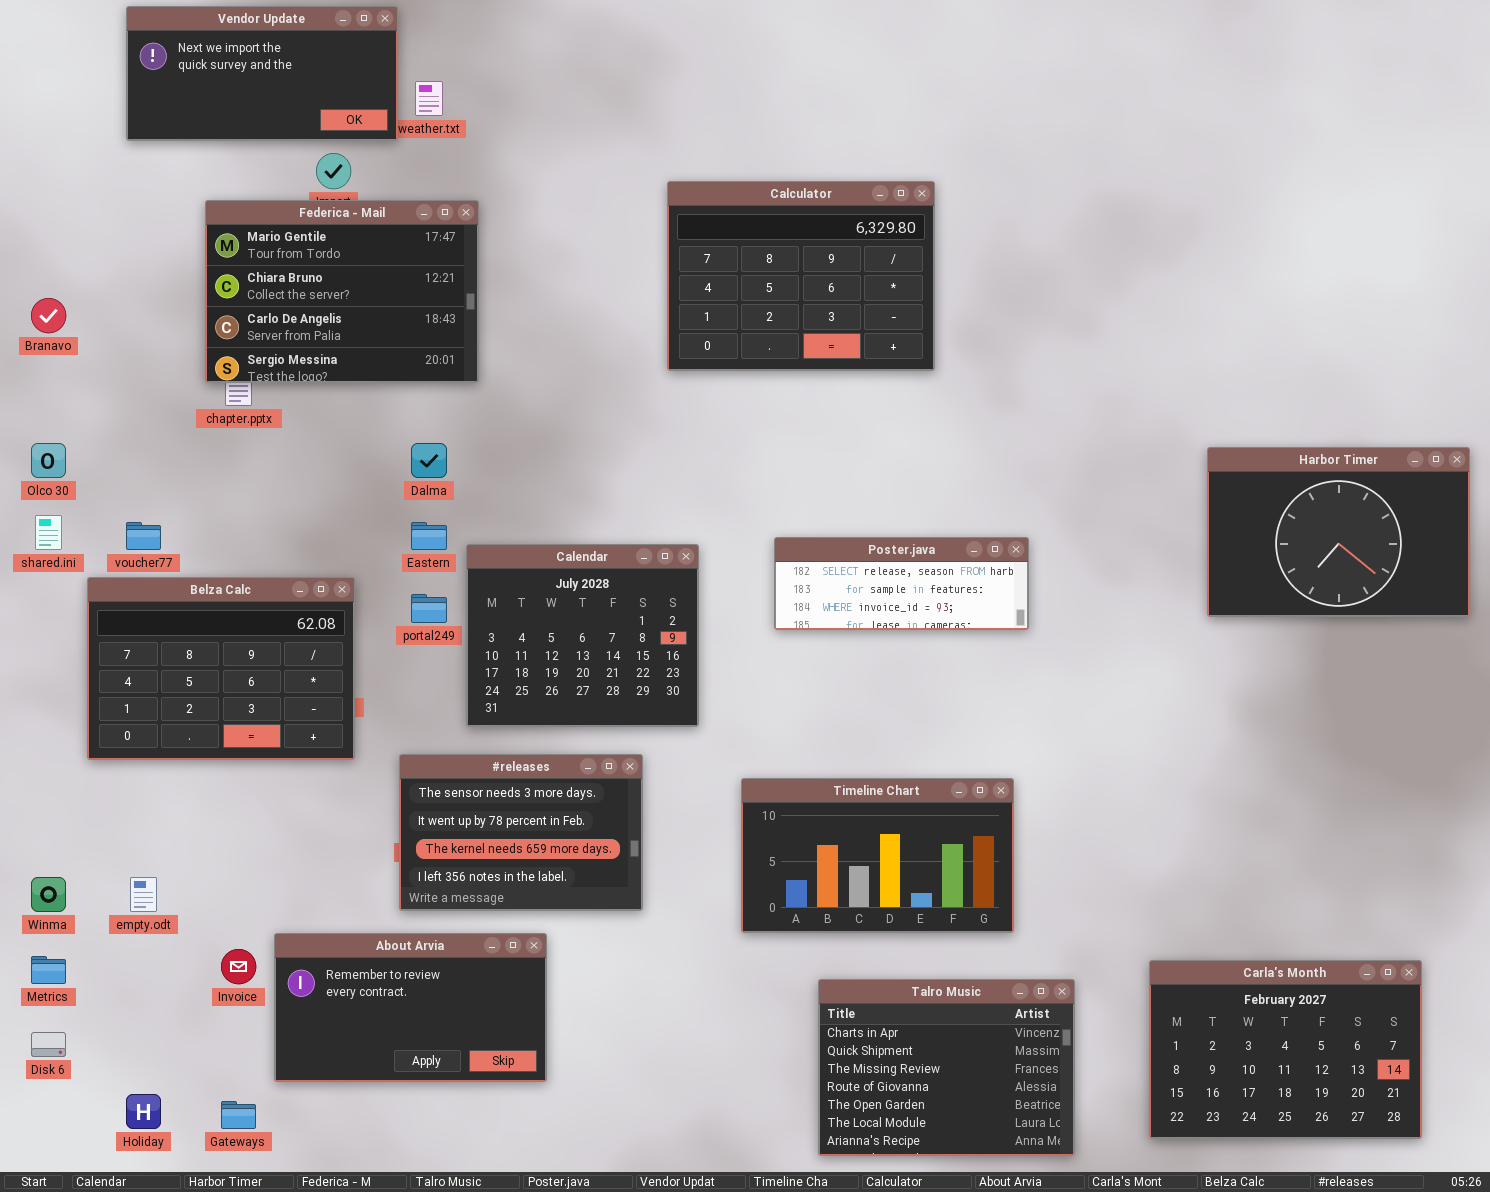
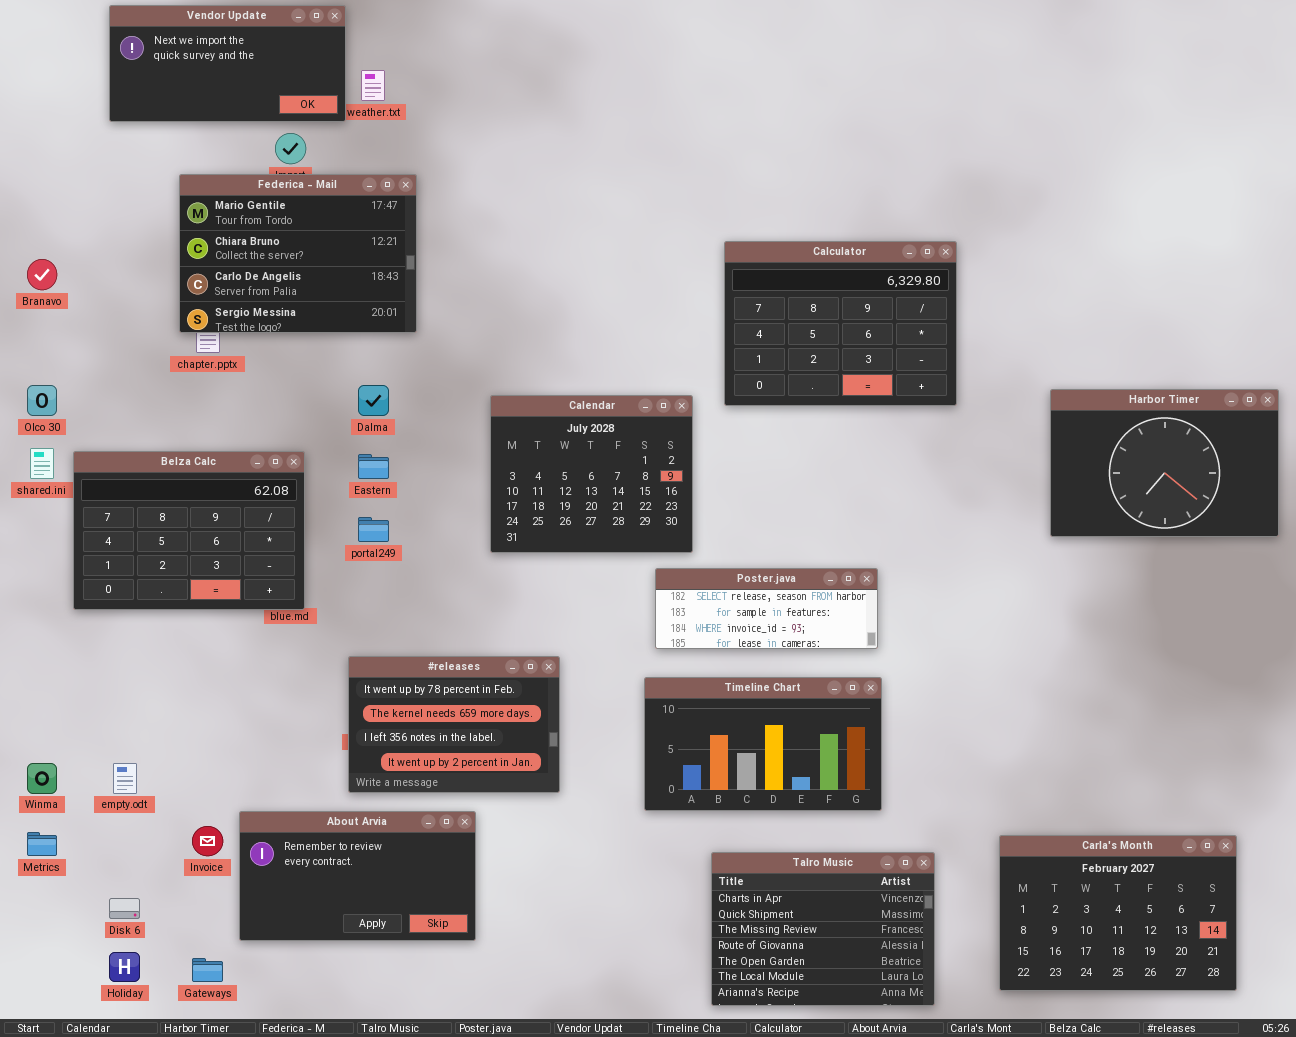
Calculator: [667,181,935,371] -> [724,241,957,406], moved
Poster.java: [774,537,1029,630] -> [655,568,878,649], moved
Calendar: [466,544,699,727] -> [490,395,693,553], moved
Belza Calc: [87,577,355,760] -> [73,451,305,610], moved
#releases: [399,754,643,911] -> [348,656,560,793], scrolled down 1 row
Disk 6: [31,1032,66,1057] -> [109,898,140,919], moved

